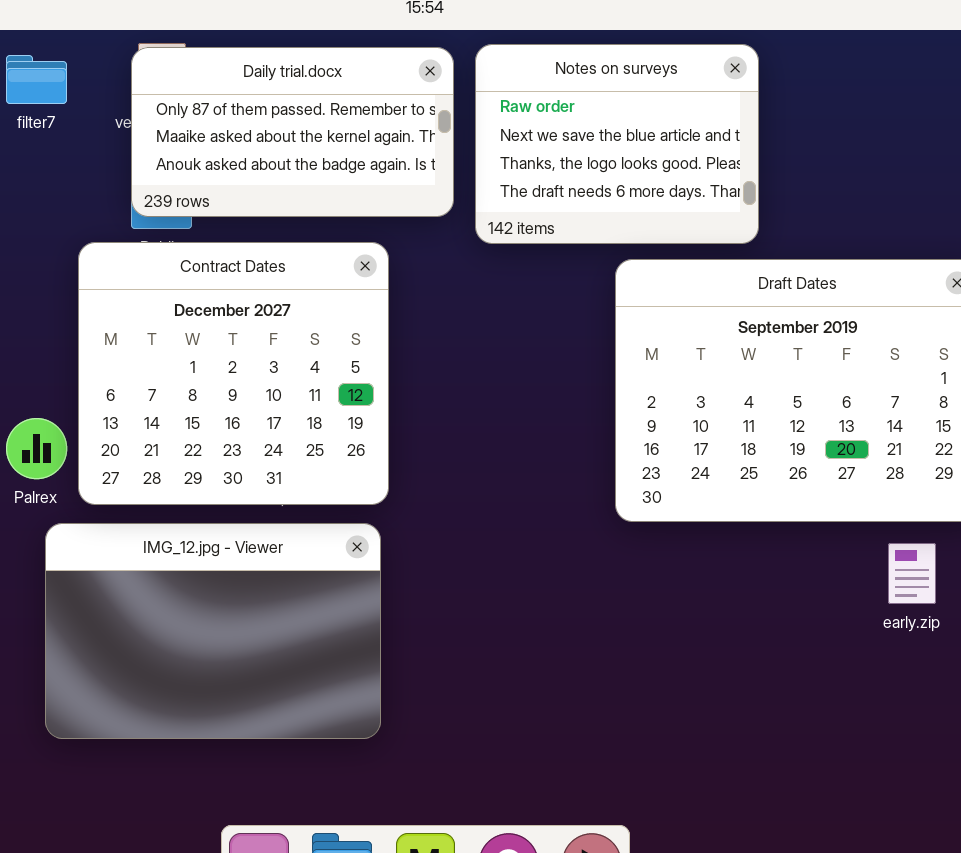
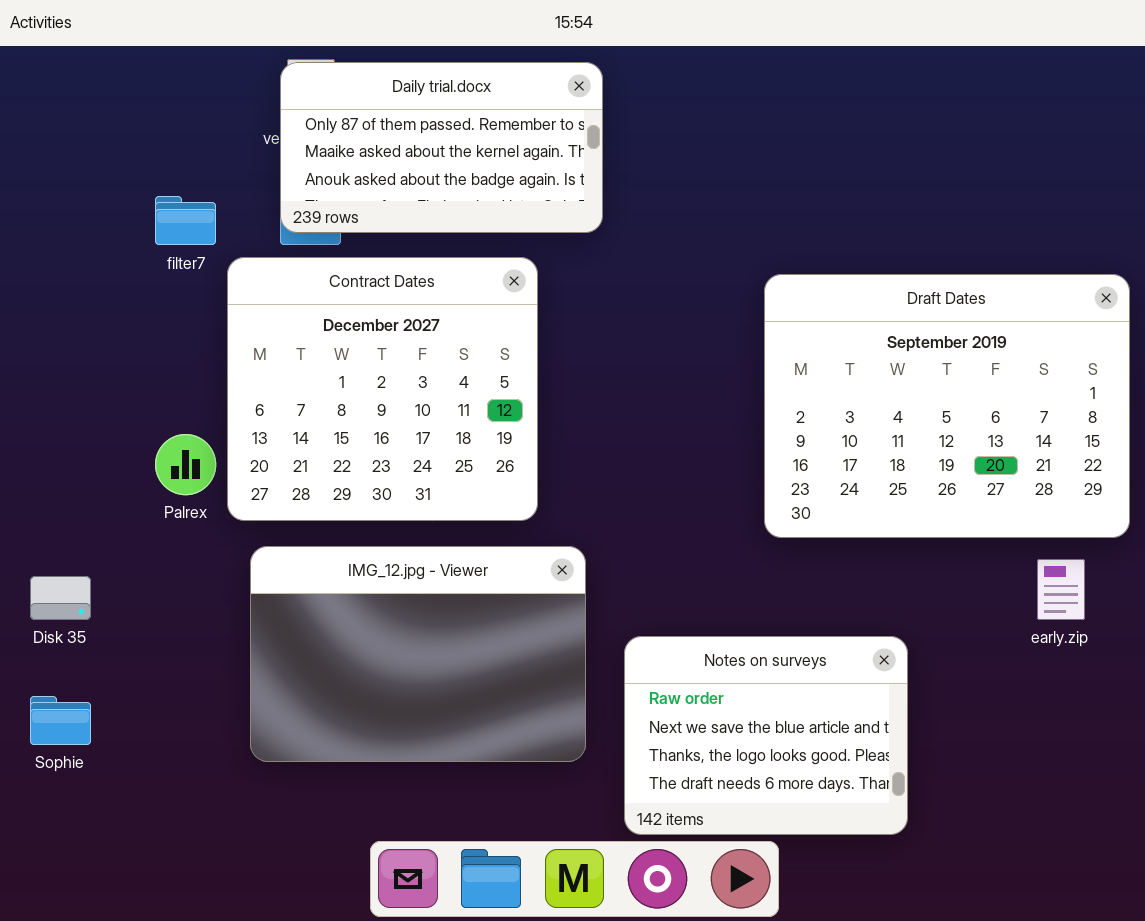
Notes on surveys: [475,44,759,244] -> [624,636,908,835], moved
filter7: [6,55,67,104] -> [155,196,216,245], moved
IMG_12.jpg - Viewer: [45,523,381,739] -> [250,546,586,762], moved

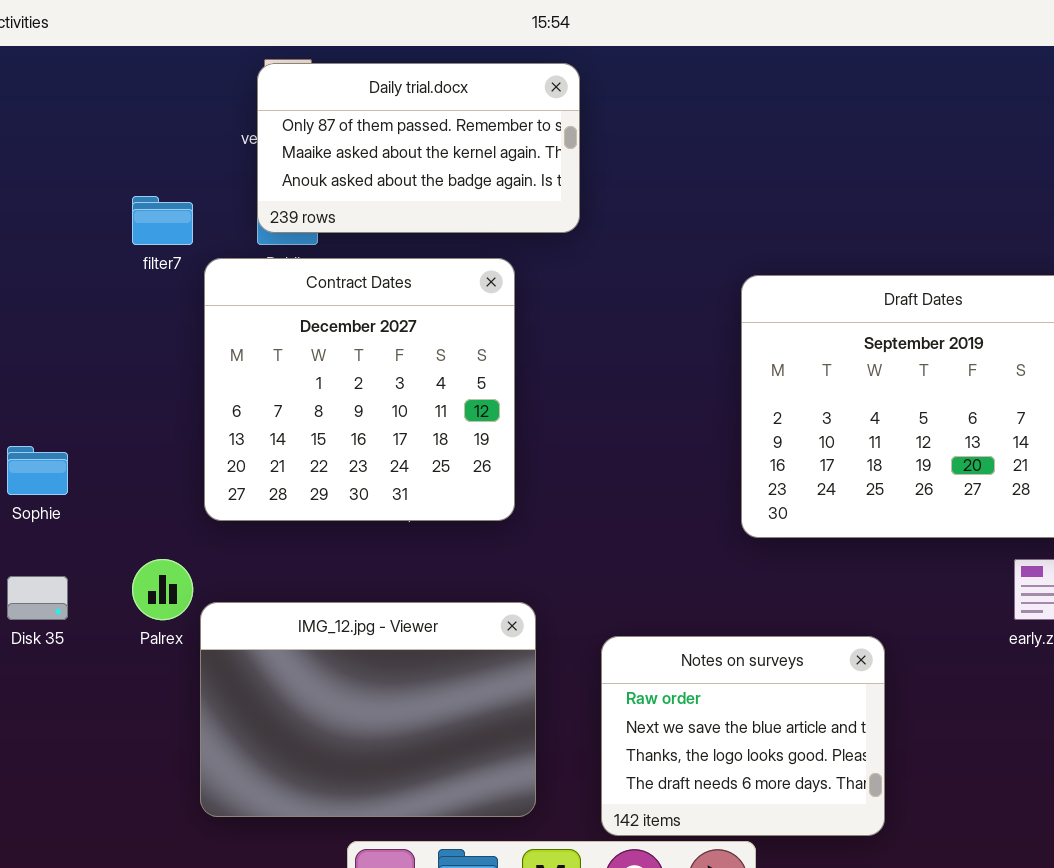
Palrex: [155,434,216,495] -> [132,559,193,620], moved
IMG_12.jpg - Viewer: [250,546,586,762] -> [200,602,536,817], moved
Sophie: [30,696,91,745] -> [7,446,68,495], moved

